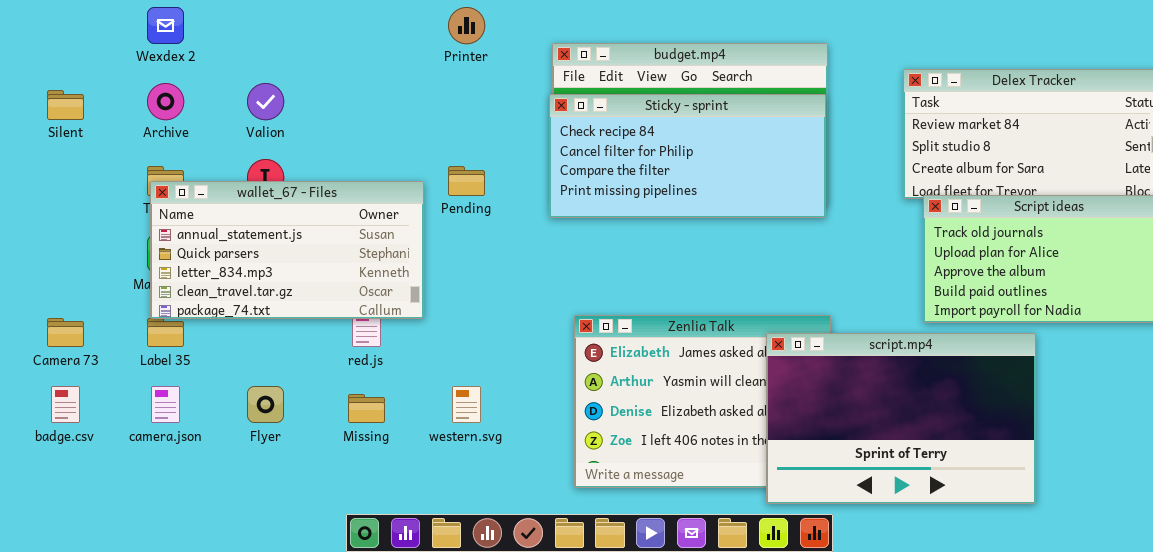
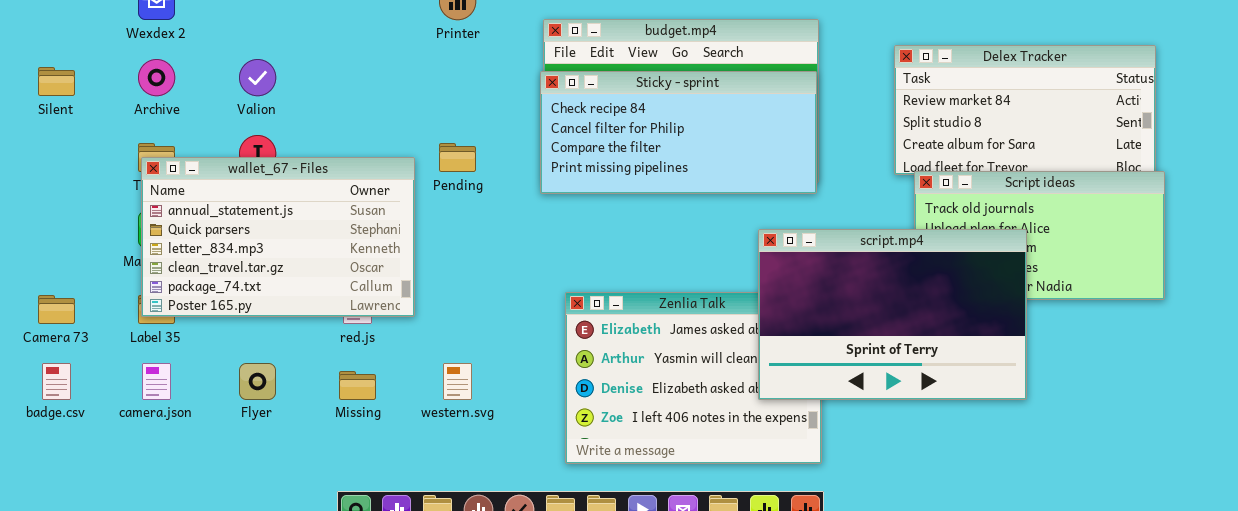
wallet_67 - Files: [150,181,424,319] -> [141,157,415,317], resized
script.mp4: [766,333,1036,504] -> [758,229,1027,400], moved

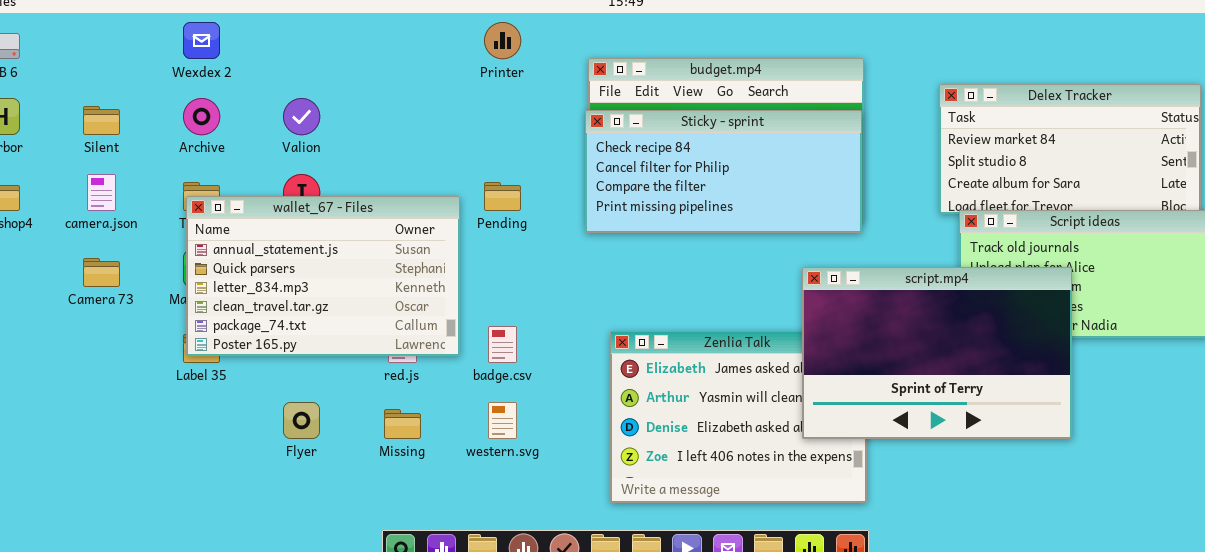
Camera 73: [38,295,75,324] -> [83,258,120,287], moved
badge.csv: [42,363,71,400] -> [488,326,517,363], moved
camera.json: [142,363,171,400] -> [87,174,116,211], moved

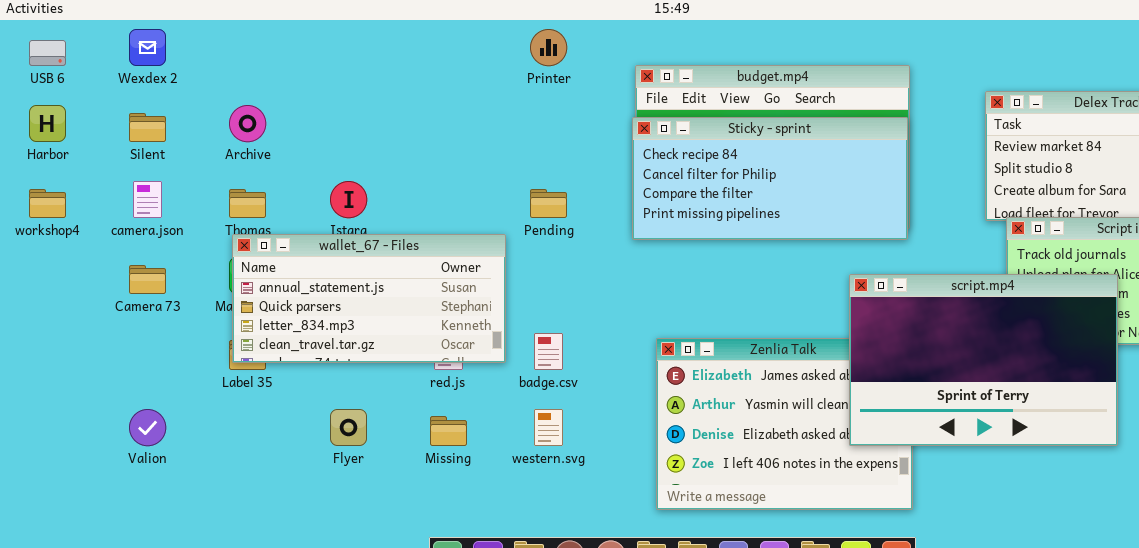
Wexdex 2: [183,22,220,59] -> [129,29,166,66], moved
Valion: [283,98,320,135] -> [129,409,166,446], moved
wallet_67 - Files: [186,196,460,356] -> [232,234,506,363], resized

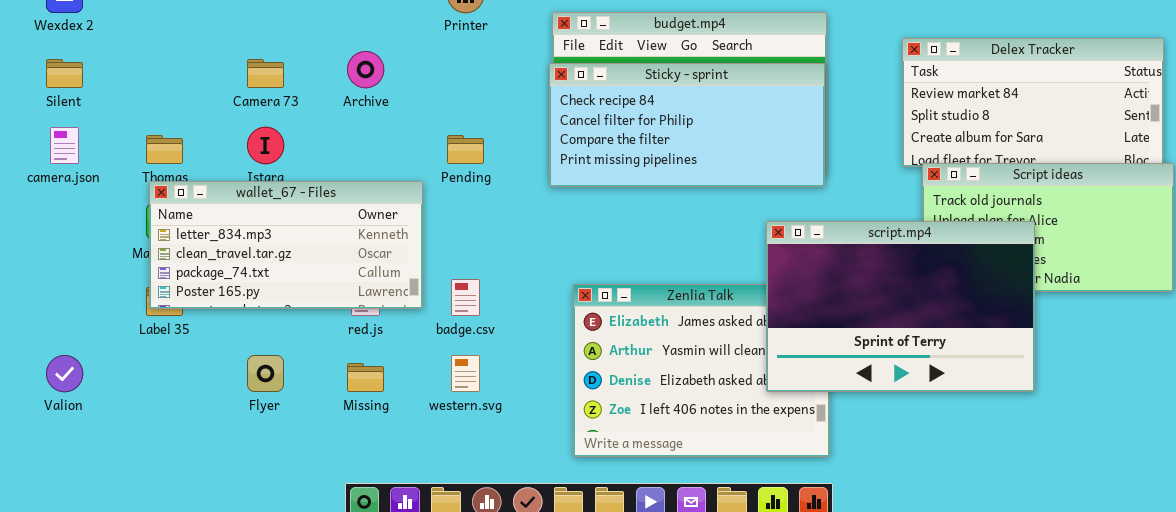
Archive: [229,105,266,142] -> [347,51,384,88], moved
wallet_67 - Files: [232,234,506,363] -> [149,181,423,309], scrolled down 2 rows
Camera 73: [129,265,166,294] -> [247,59,284,88], moved

